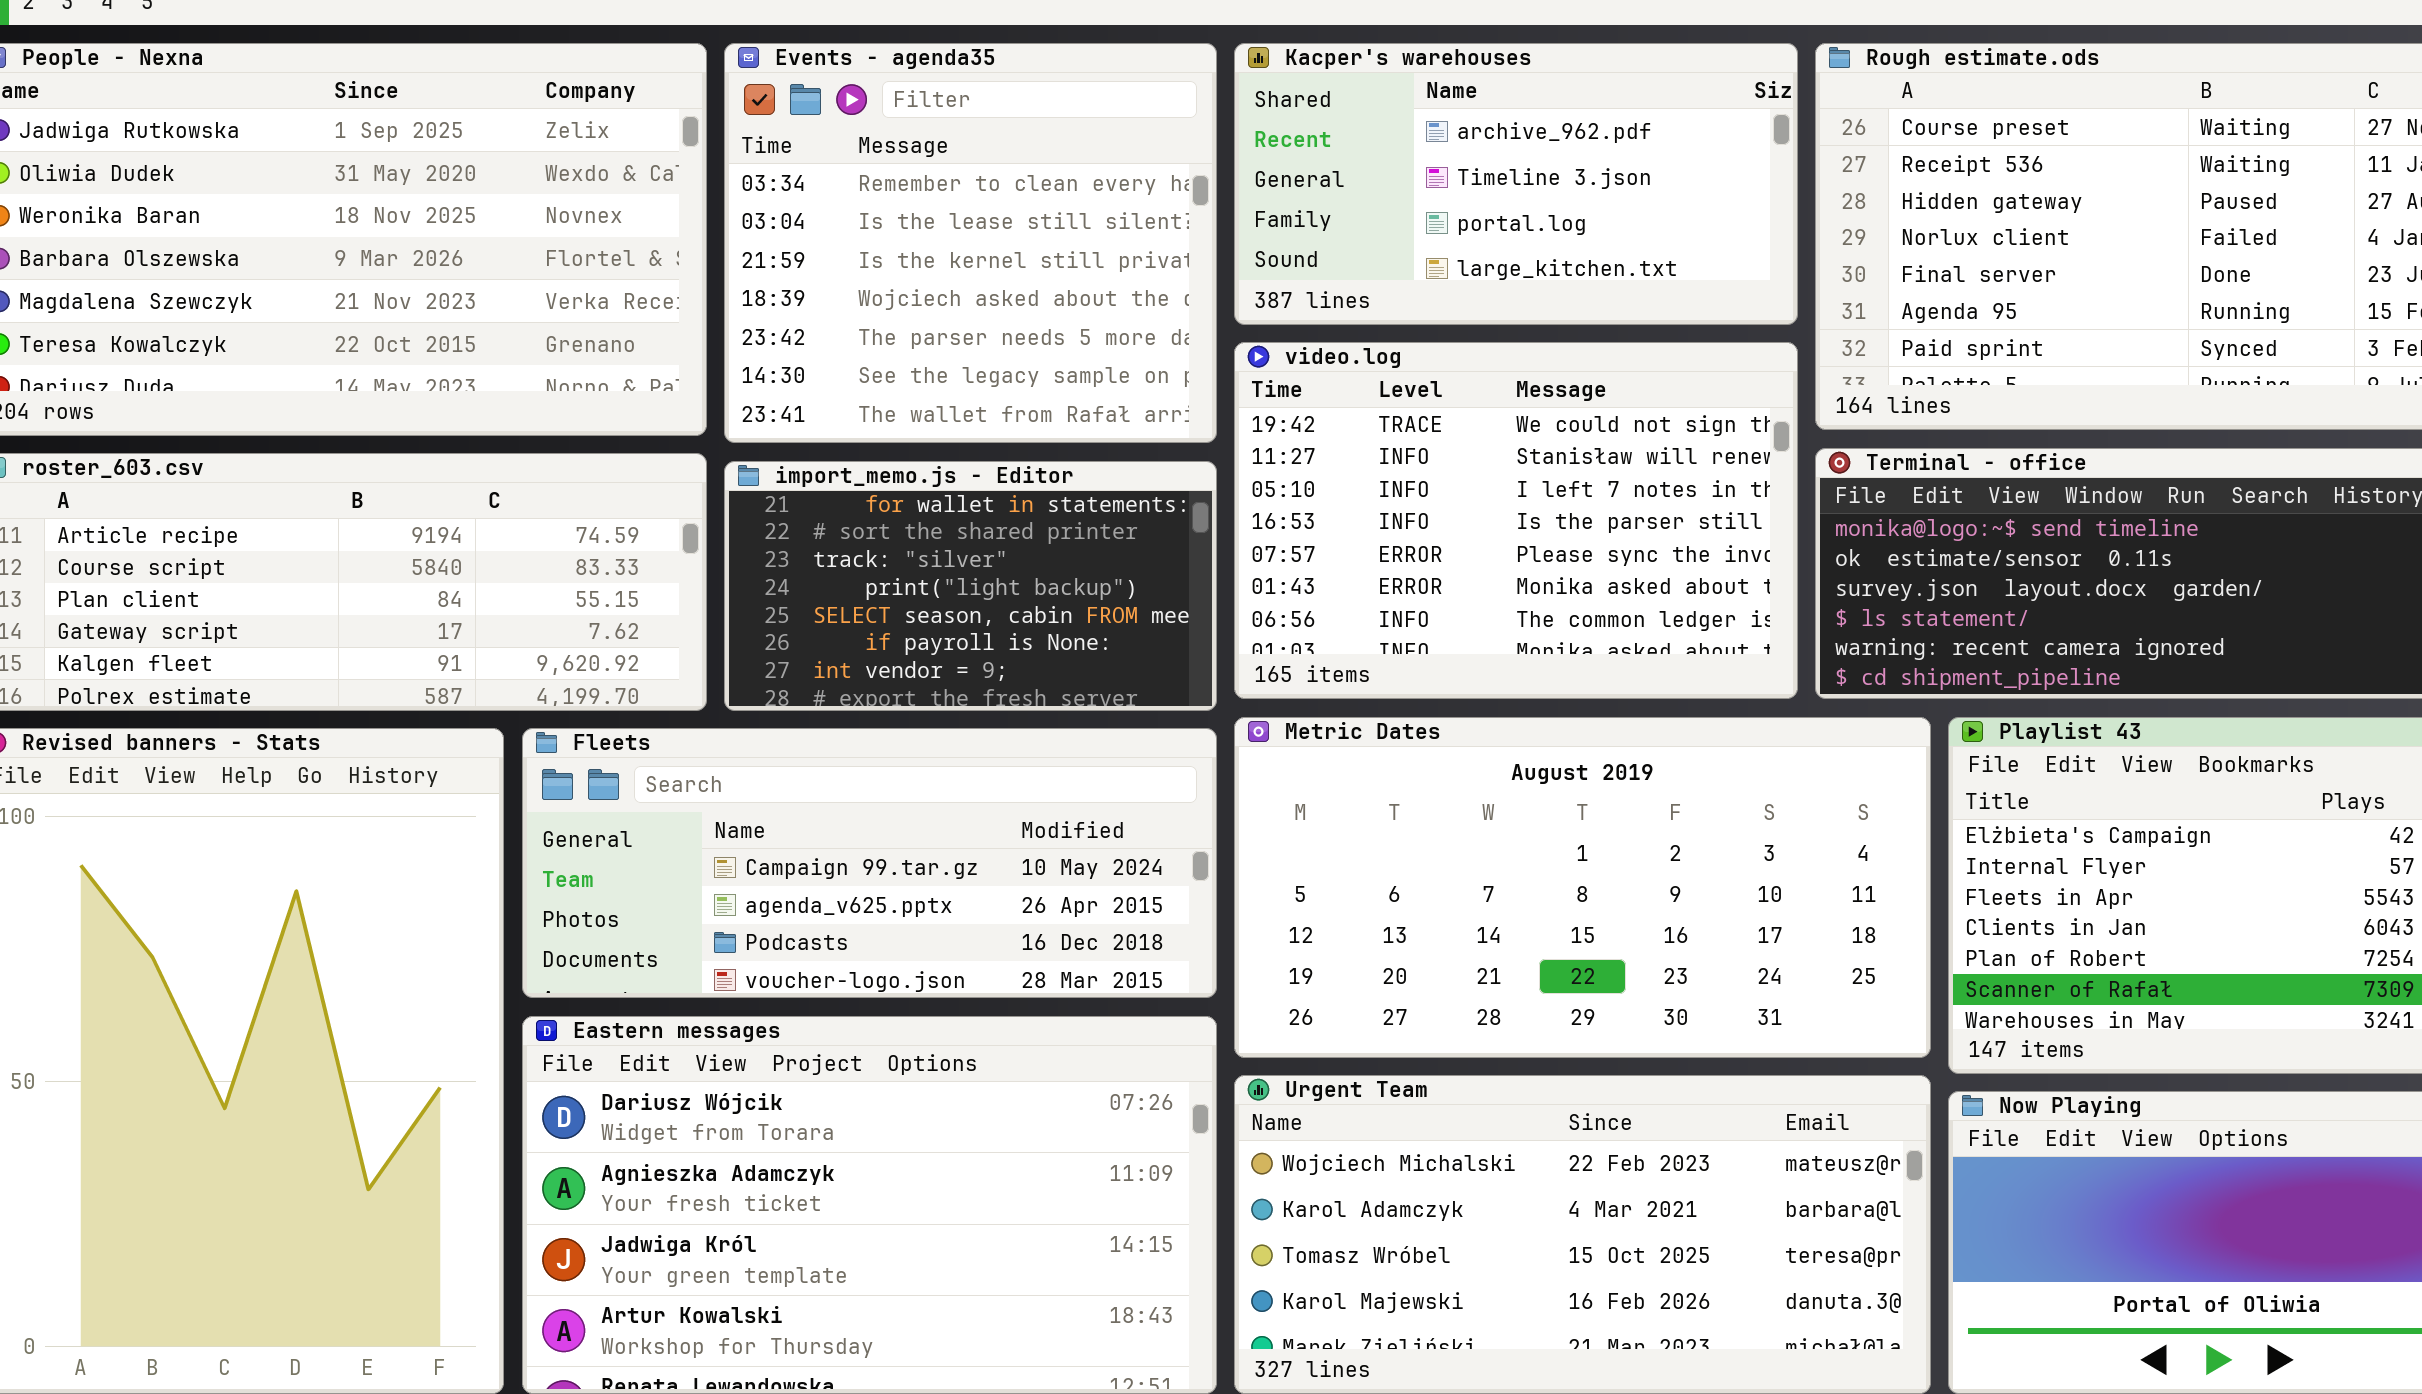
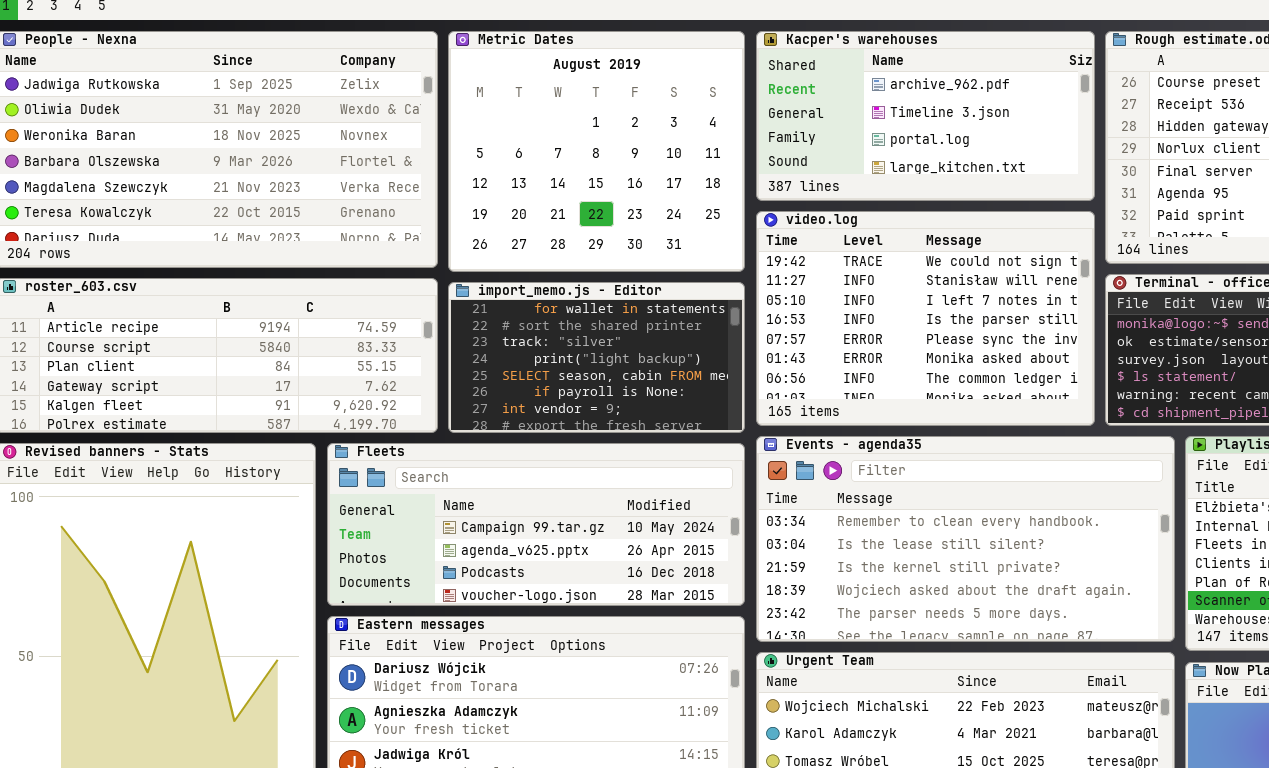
Events - agenda35: [724,43,1217,443] -> [756,436,1175,642], moved, resized
Metric Dates: [1234,717,1931,1058] -> [448,31,745,272], moved, resized

